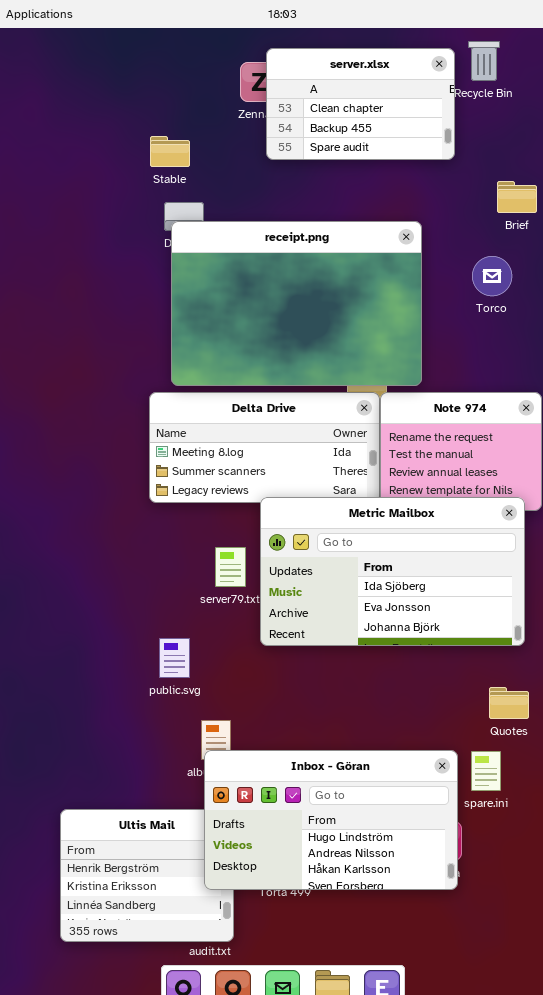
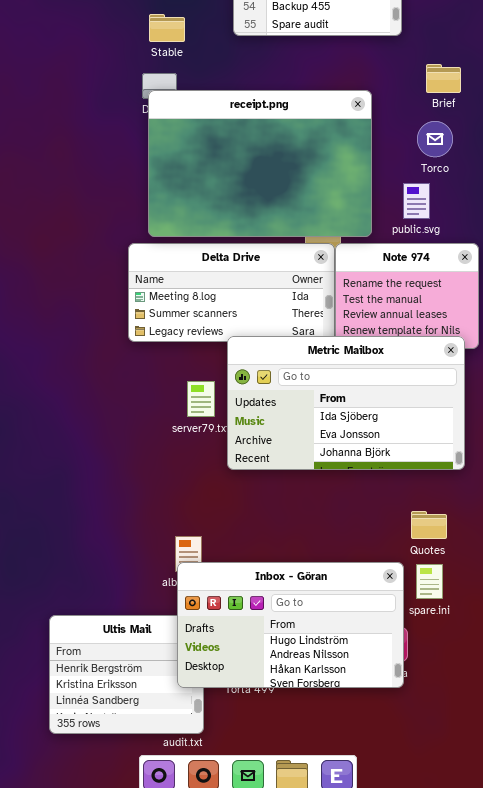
Stable: [150,136,190,167] -> [149,14,185,42], moved
Brief: [497,181,537,213] -> [426,64,461,93], moved
public.svg: [159,638,190,678] -> [403,183,430,219], moved
Quotes: [489,687,529,719] -> [411,511,447,539], moved

